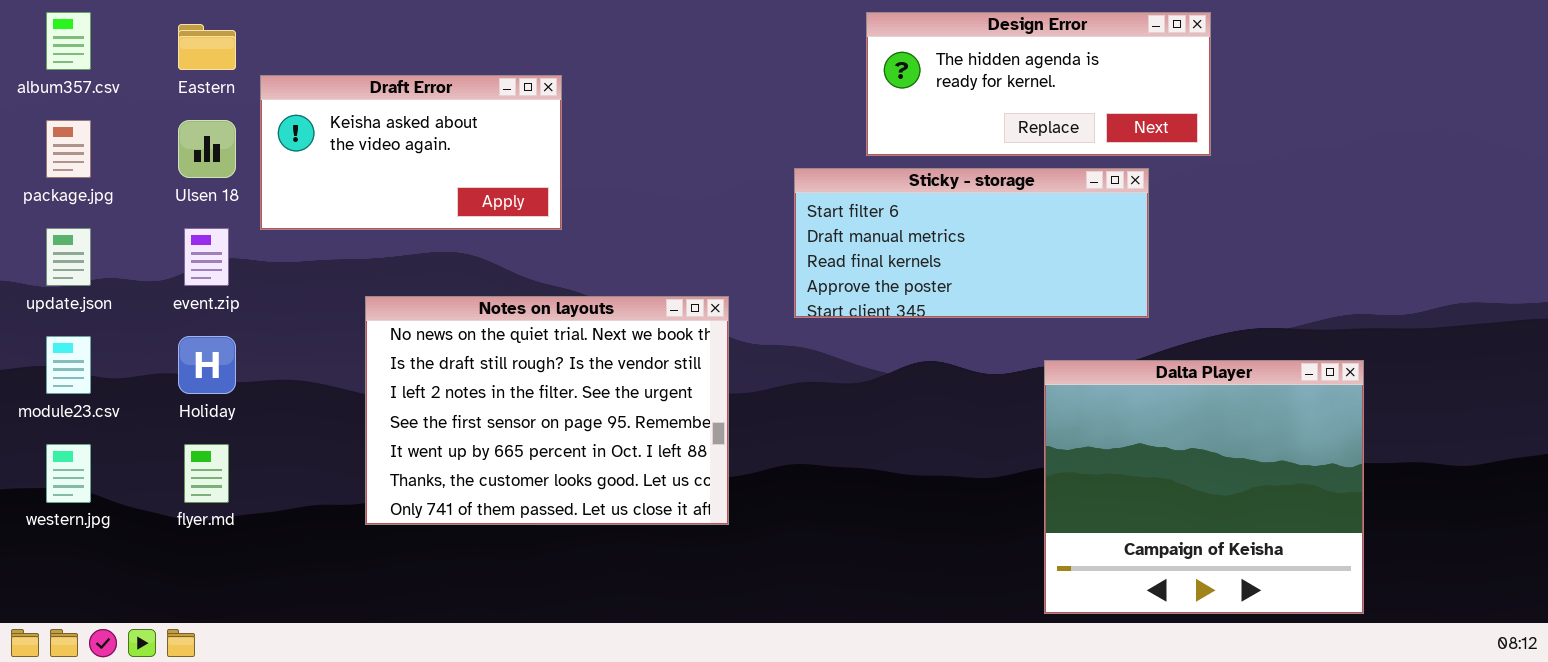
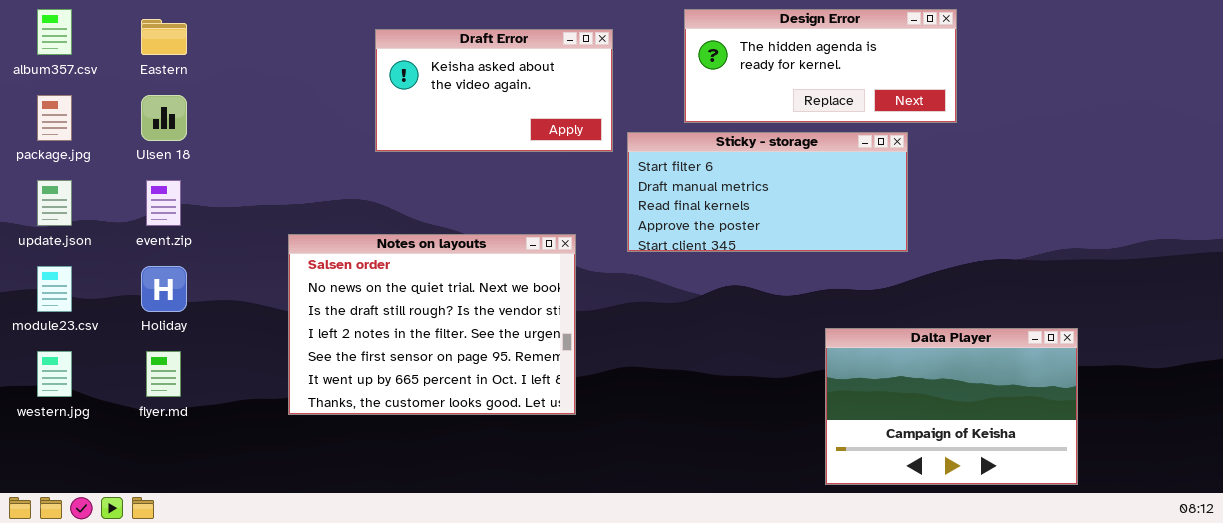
Draft Error: [260,75,562,230] -> [375,29,613,152], moved
Notes on layouts: [365,296,729,525] -> [288,234,576,415], scrolled up 1 row
Dalta Player: [1044,360,1364,614] -> [825,328,1078,485], resized

